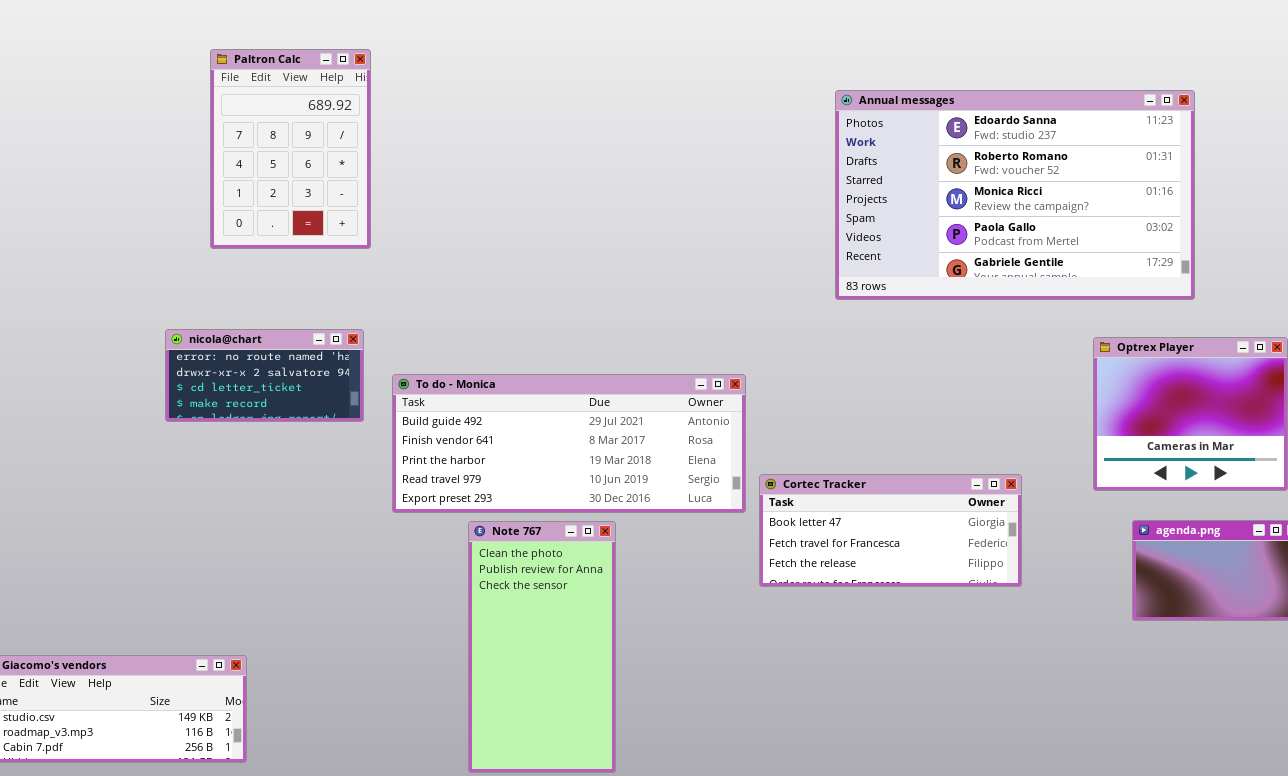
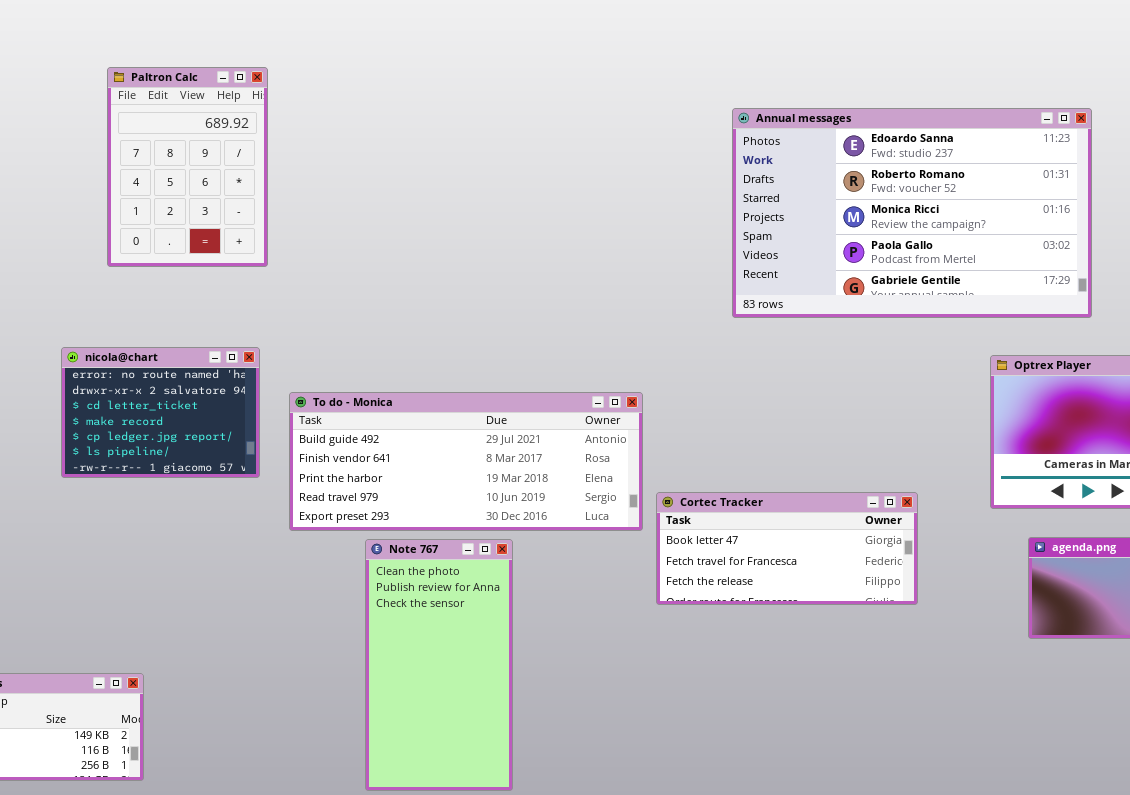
nicola@chart: [165,329,364,422] -> [61,347,260,478], resized

